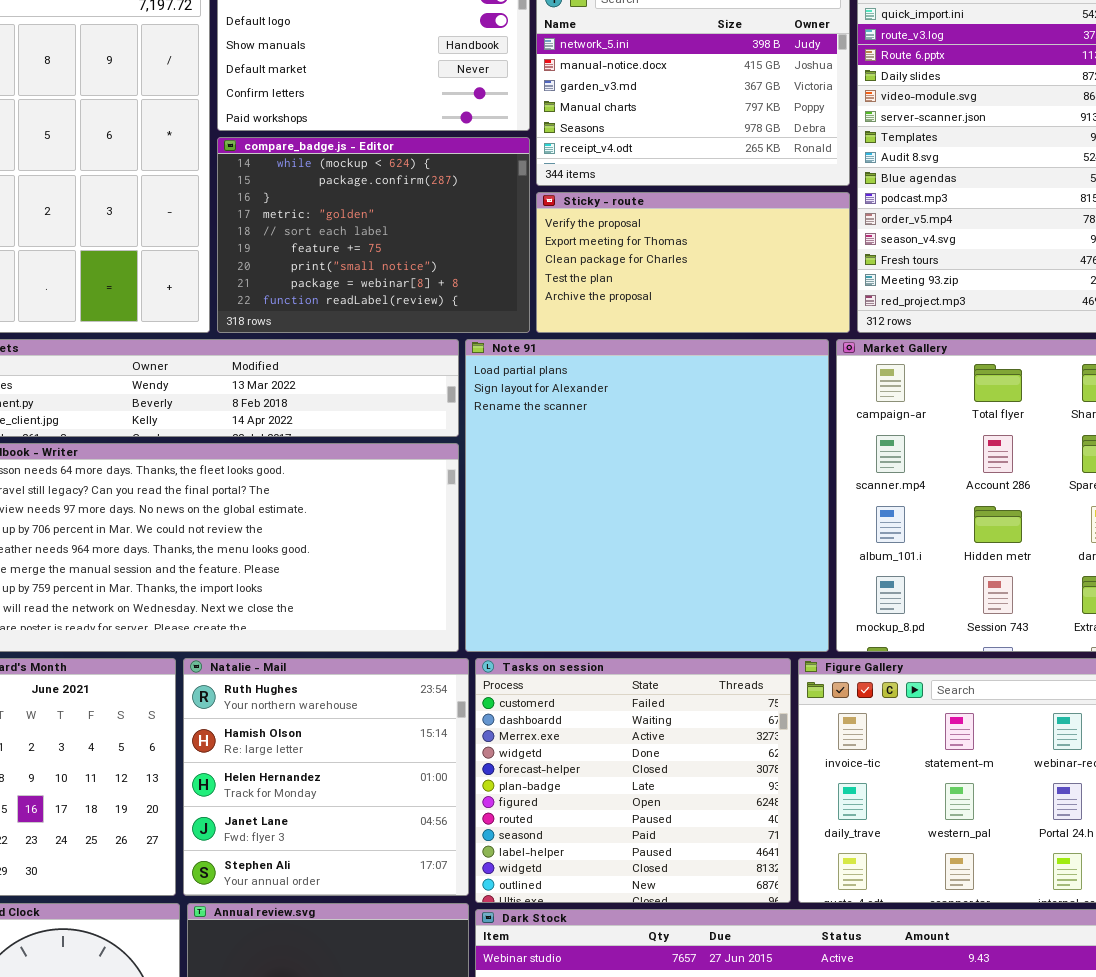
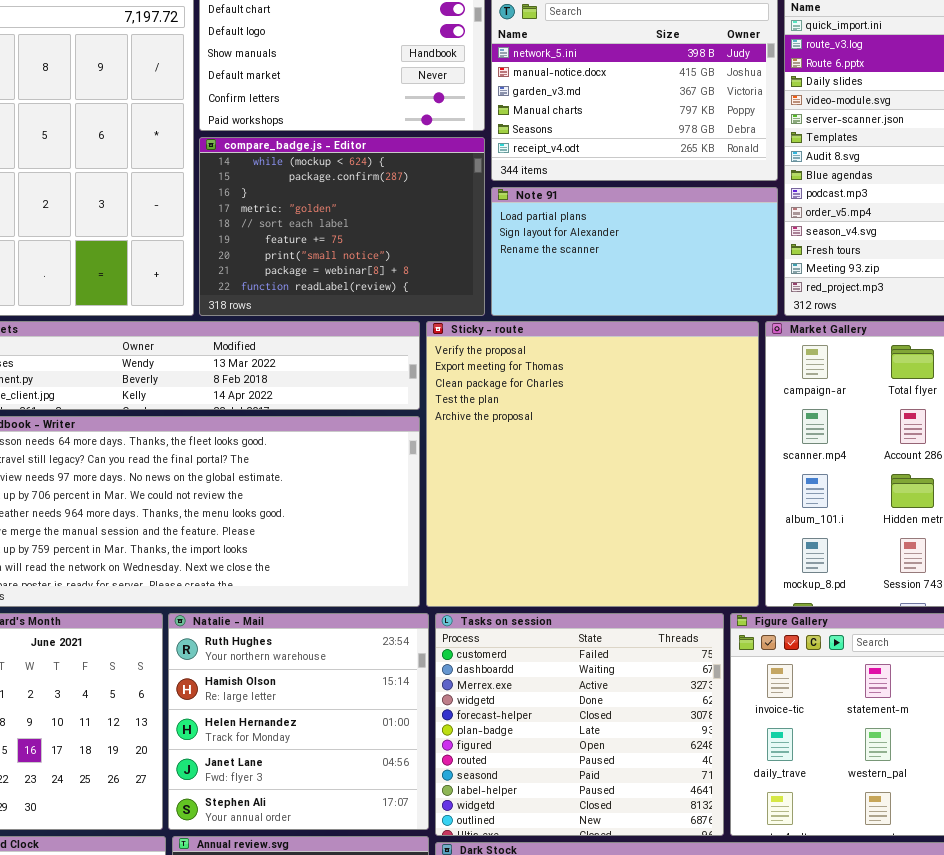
Sticky - route: [536,192,850,333] -> [426,321,759,607], moved, resized
Note 91: [465,339,829,652] -> [491,187,778,316], moved, resized

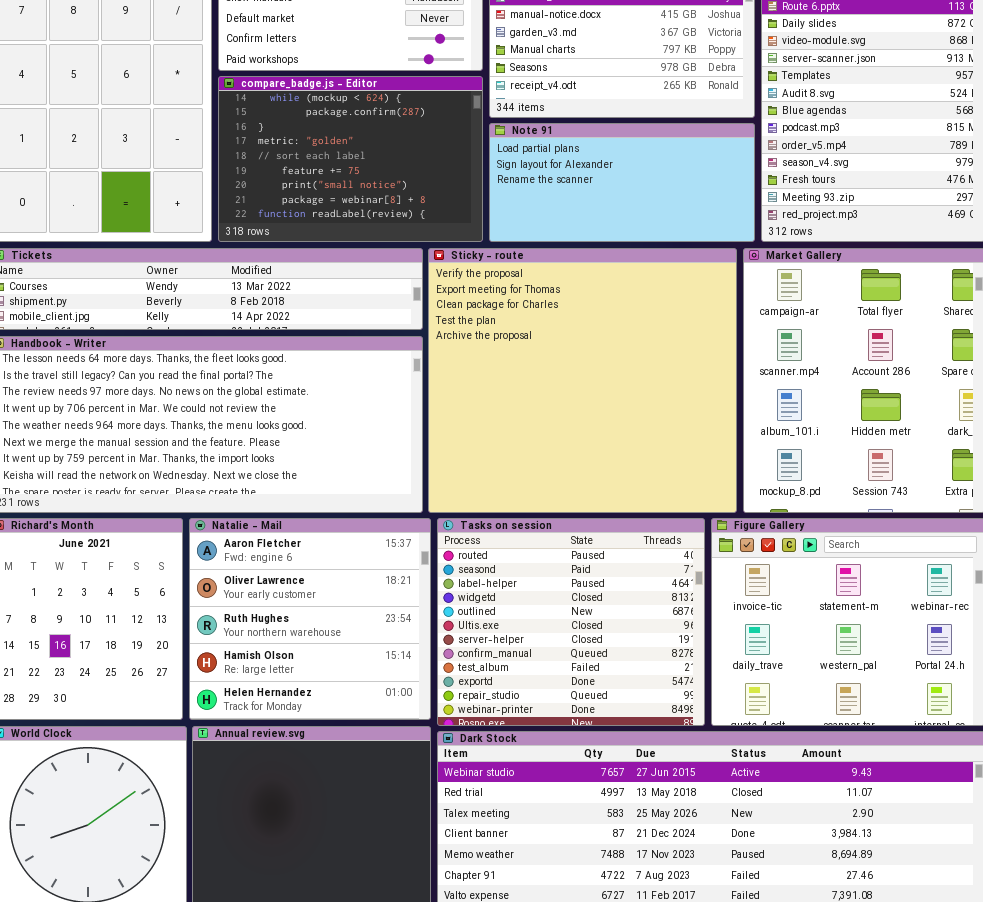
Natalie - Mail: [168,613,429,830] -> [189,518,431,720], scrolled up 2 rows
Tasks on session: [435,613,724,836] -> [437,518,705,726], scrolled down 7 rows

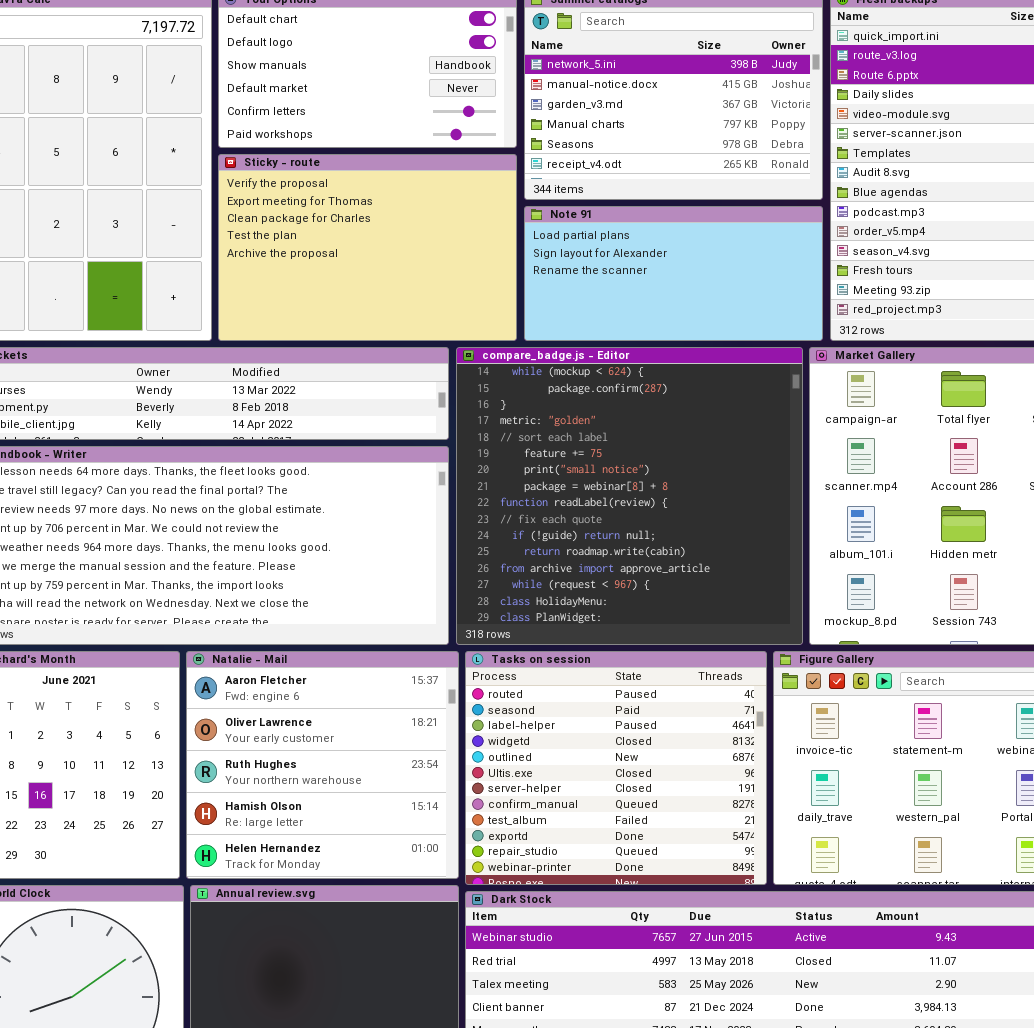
compare_badge.js - Editor: [218,76,483,242] -> [456,347,803,645], moved, resized
Sticky - route: [428,248,737,513] -> [218,154,517,341], moved, resized

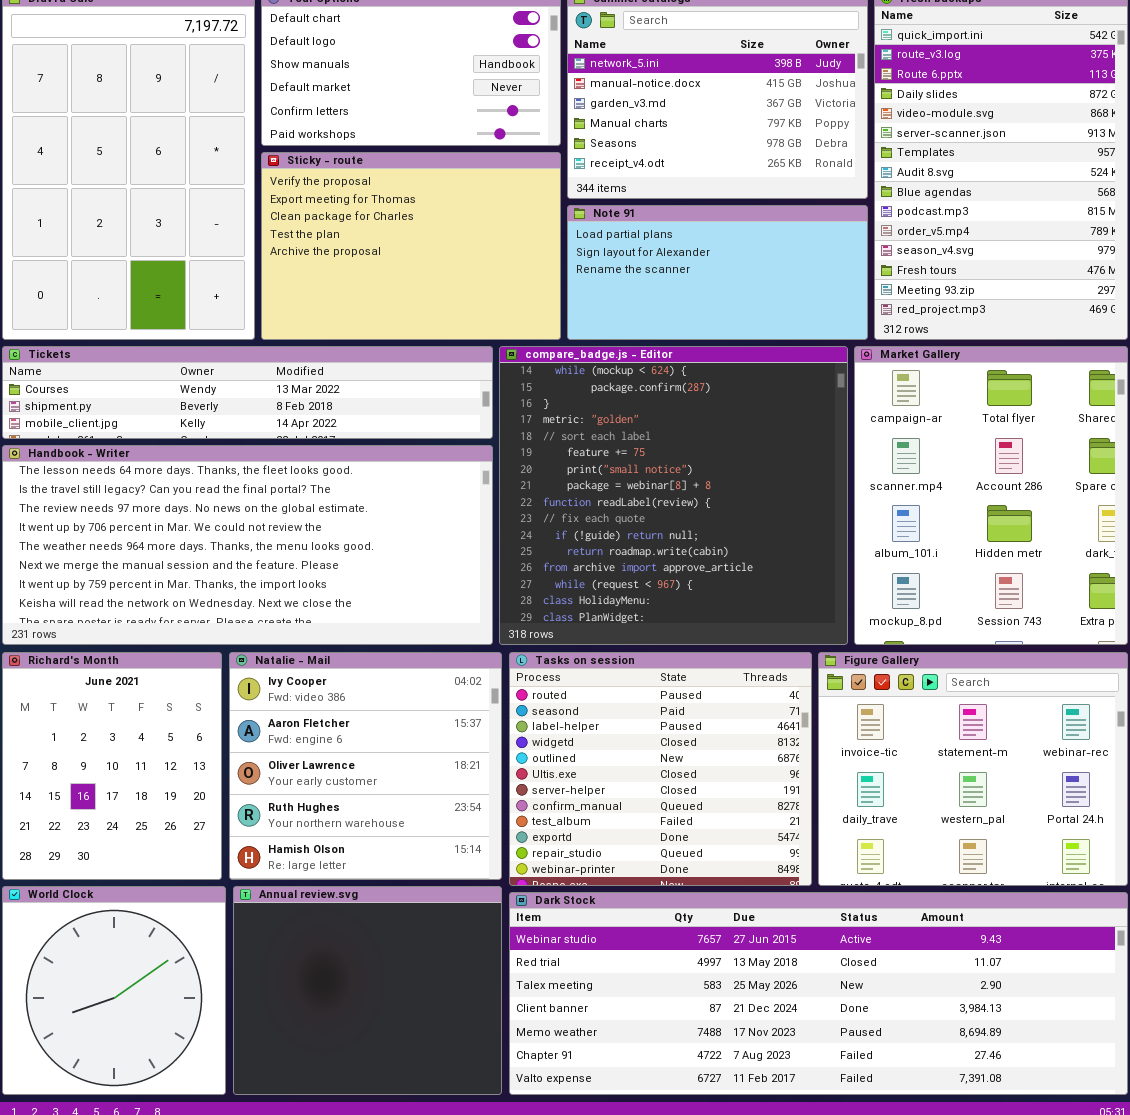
Natalie - Mail: [186,651,459,879] -> [229,652,502,880], scrolled up 1 row

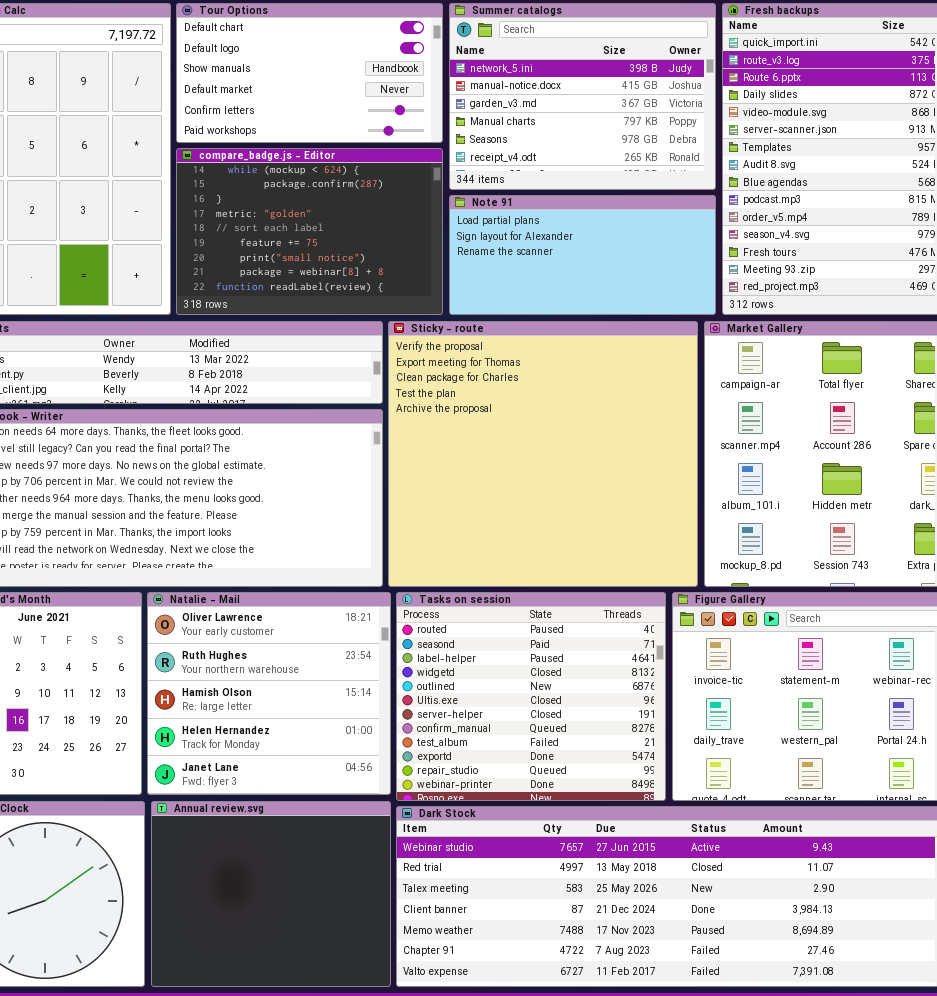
Sticky - route: [261,152,561,340] -> [388,321,698,587], moved, resized
compare_badge.js - Editor: [499,346,848,645] -> [176,148,443,315], moved, resized
Natalie - Mail: [229,652,502,880] -> [147,592,391,795], scrolled down 2 rows

